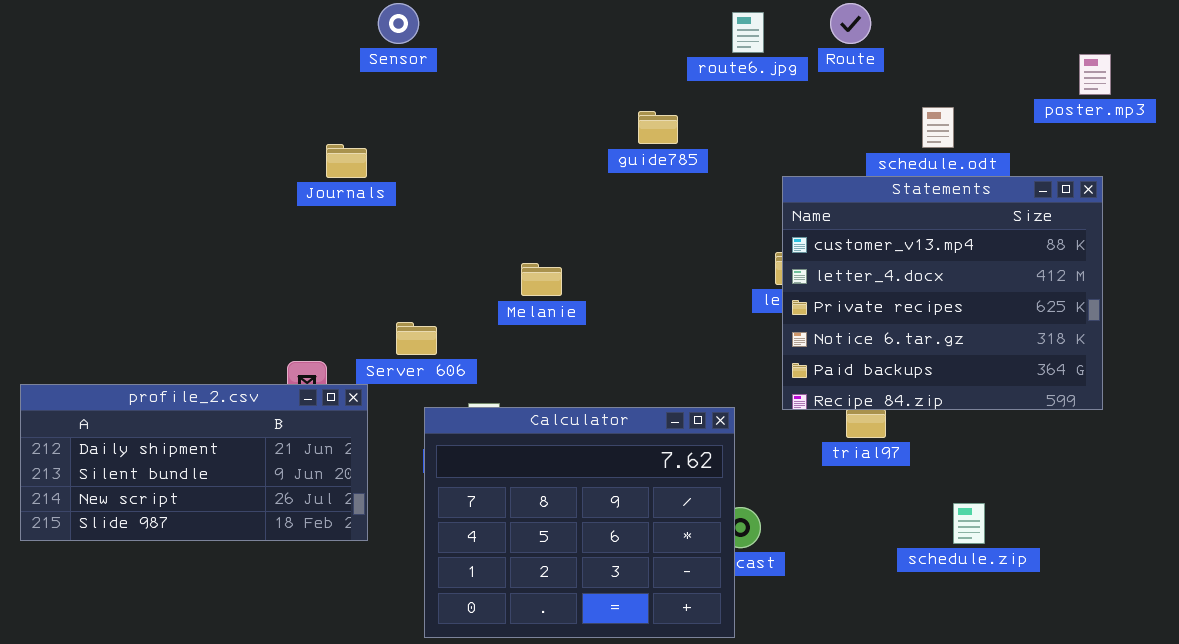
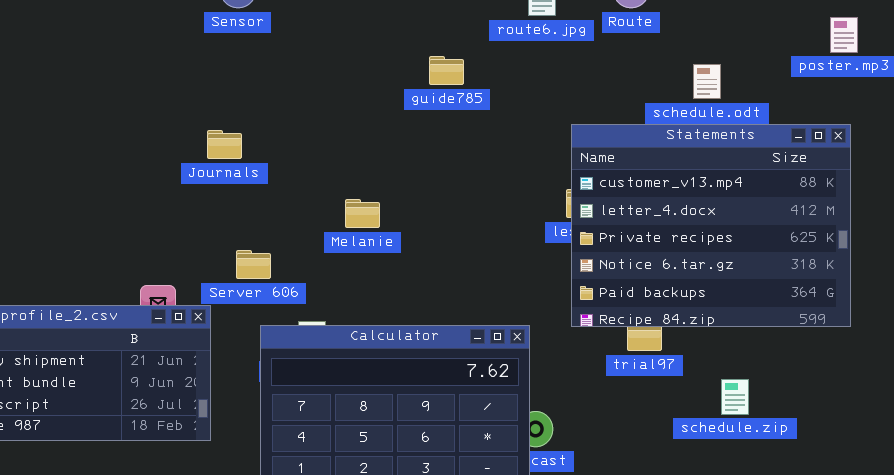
guide785: [638,111,678,144] -> [429,56,464,85], moved
Journals: [326,144,367,178] -> [207,130,242,159], moved
schedule.zip: [953,503,985,544] -> [721,379,749,415], moved

